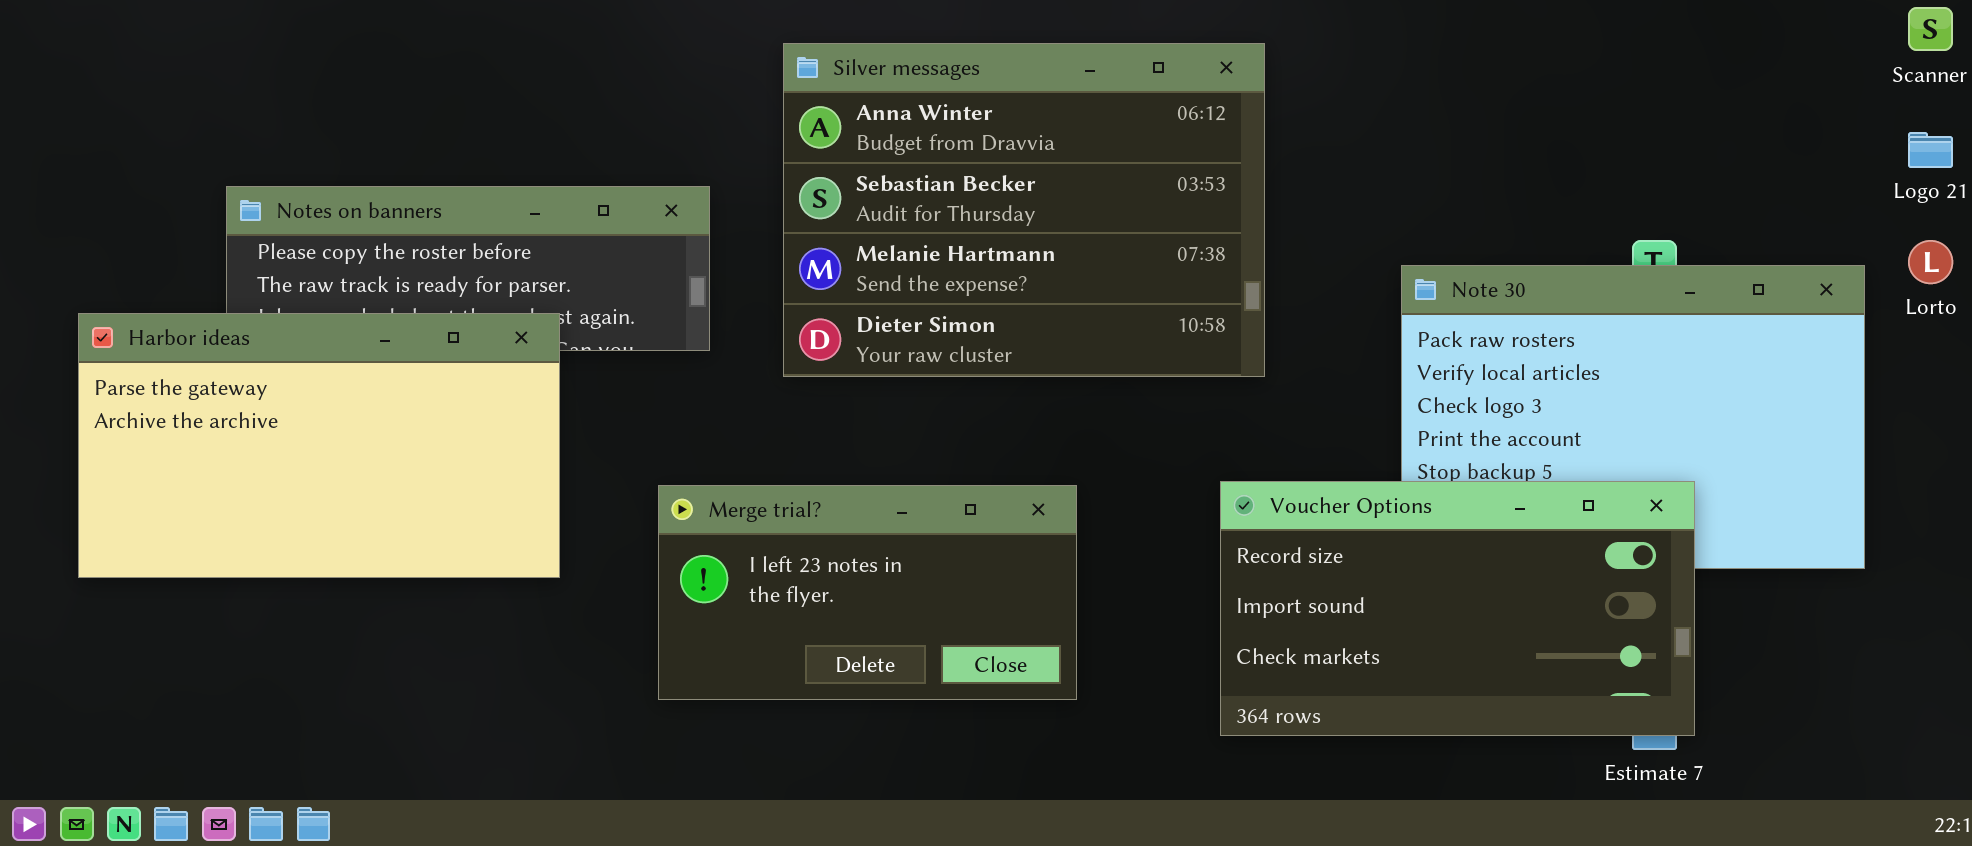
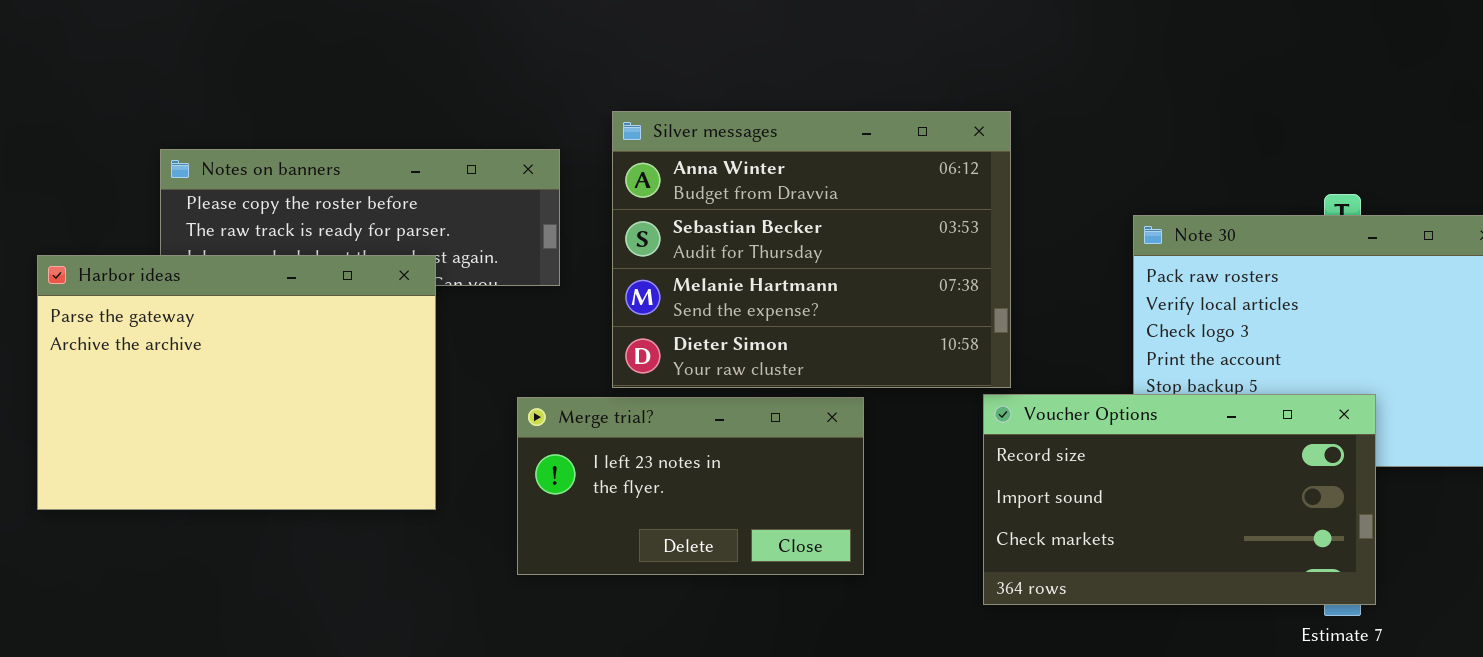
Silver messages: [783,43,1265,377] -> [612,111,1011,388], moved
Harbor ideas: [78,313,560,578] -> [37,255,436,510], resized

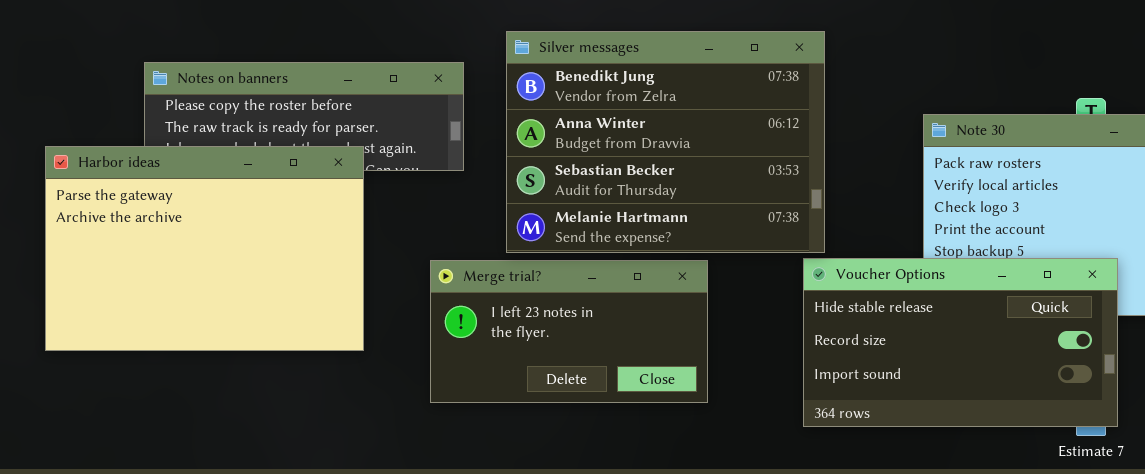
Silver messages: [612,111,1011,388] -> [506,31,825,253], scrolled up 1 row
Voucher Options: [983,394,1376,605] -> [803,258,1118,427], scrolled up 1 row

